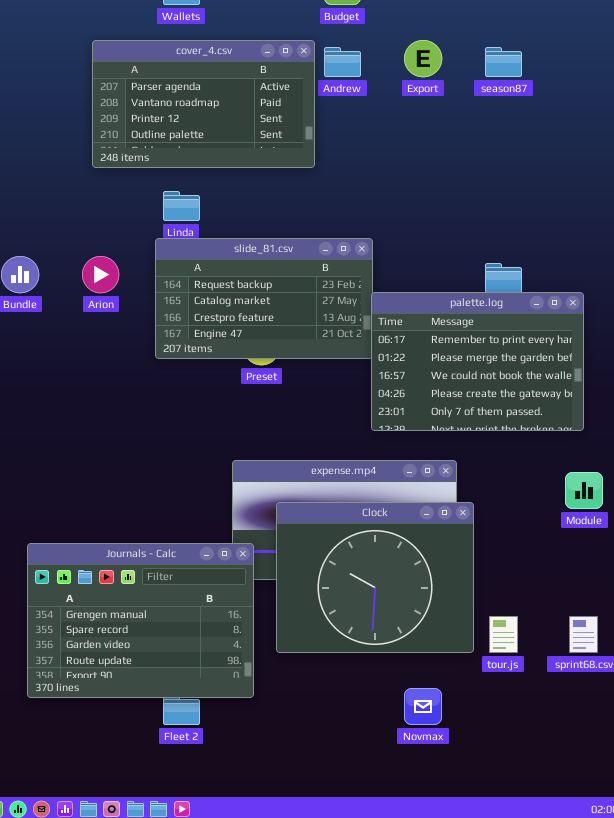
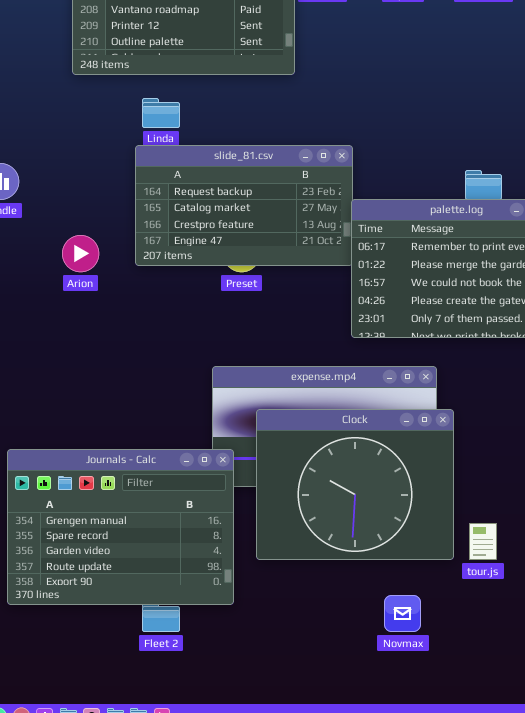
Arion: [82,256,119,293] -> [62,235,99,272], moved

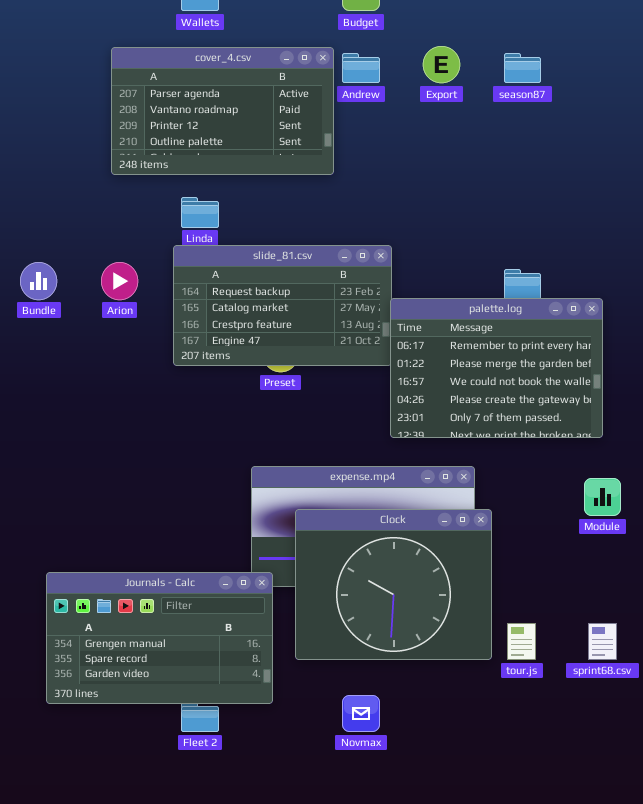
Arion: [62,235,99,272] -> [101,262,138,300], moved
Journals - Calc: [7,449,234,605] -> [46,572,273,704], resized
Novmax: [384,595,421,632] -> [342,695,380,732], moved

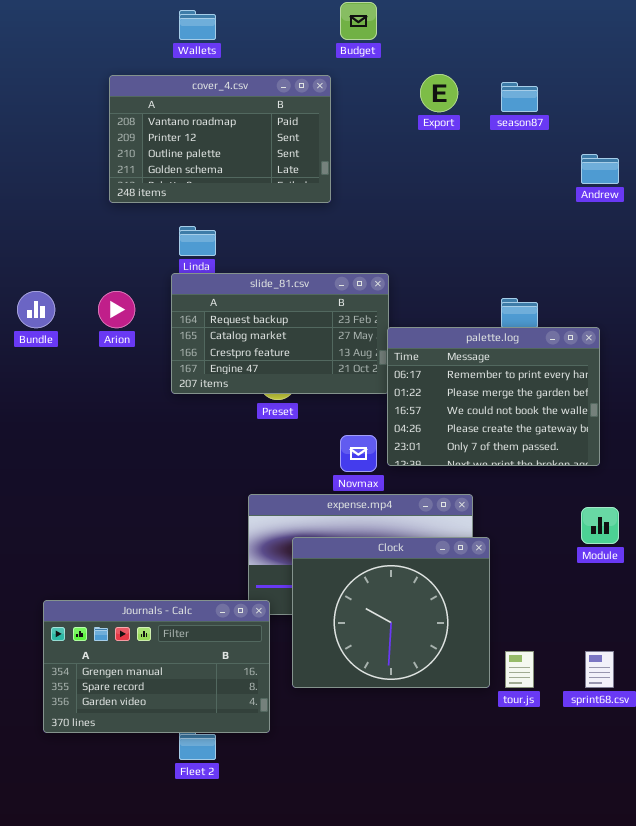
cover_4.csv: [111,47,334,175] -> [109,75,331,203], scrolled down 1 row
Andrew: [342,53,380,83] -> [581,154,619,184], moved
Novmax: [342,695,380,732] -> [340,435,377,472], moved

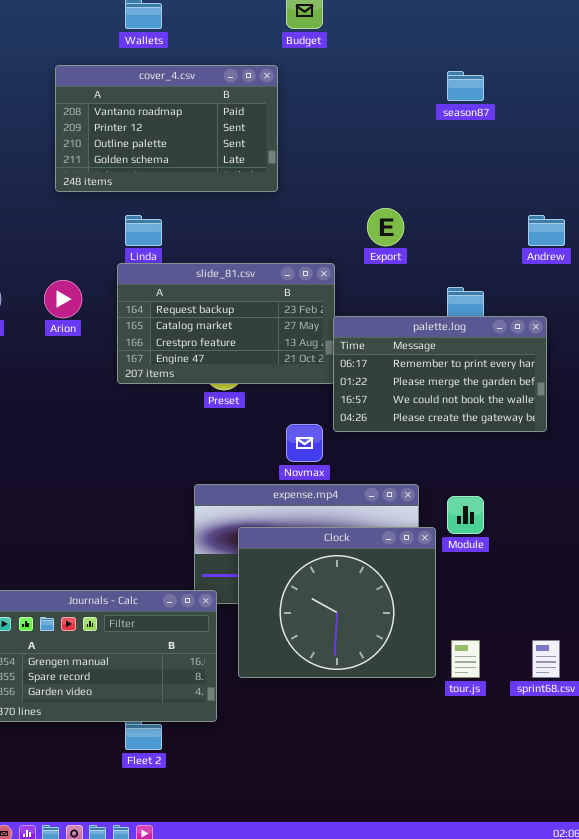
Export: [420,74,458,112] -> [367,208,404,246], moved
Andrew: [581,154,619,184] -> [528,215,565,246], moved
palette.log: [387,327,600,466] -> [333,316,547,432], resized
Module: [581,507,619,544] -> [447,496,484,534], moved

